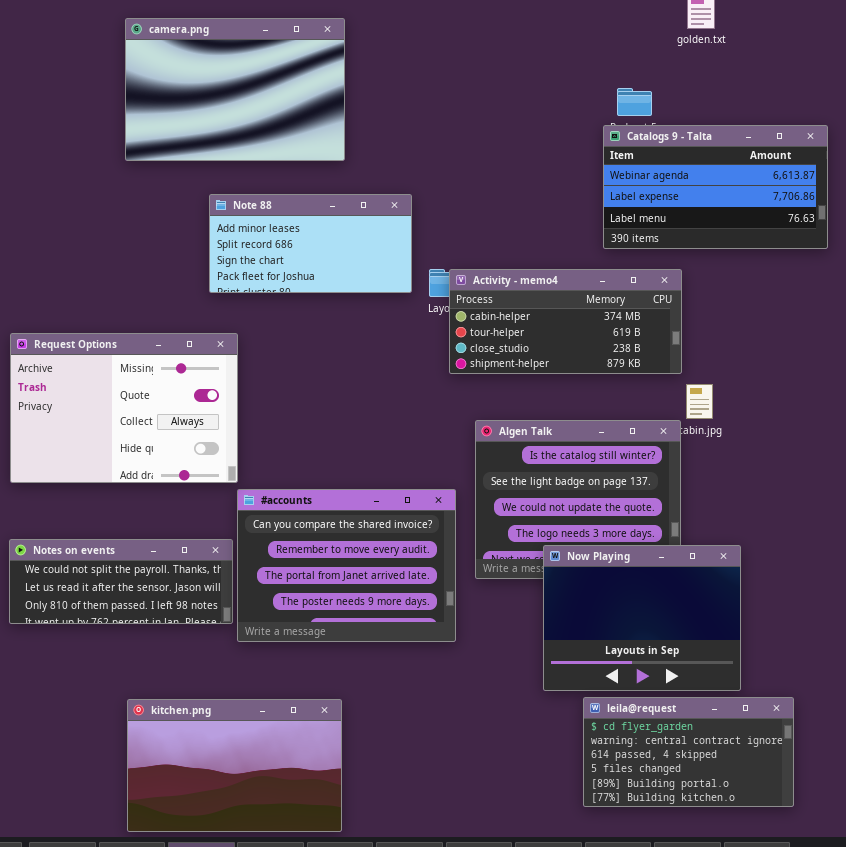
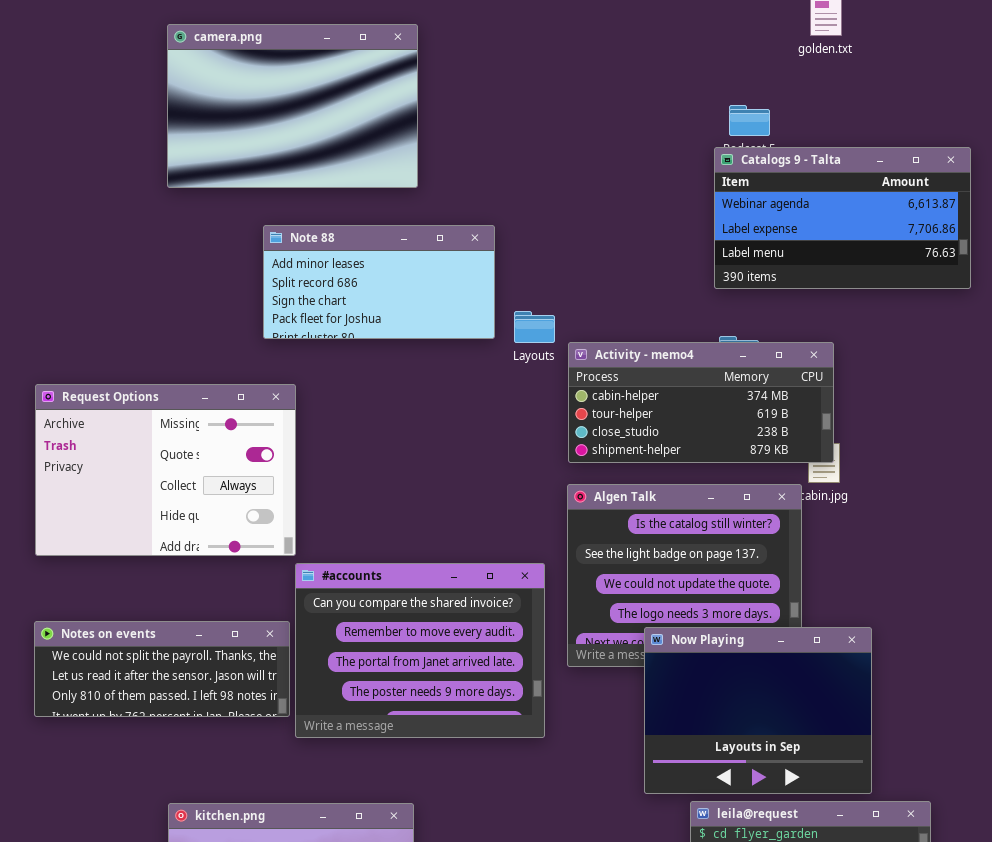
Activity - memo4: [449,269,682,374] -> [568,342,834,463], moved

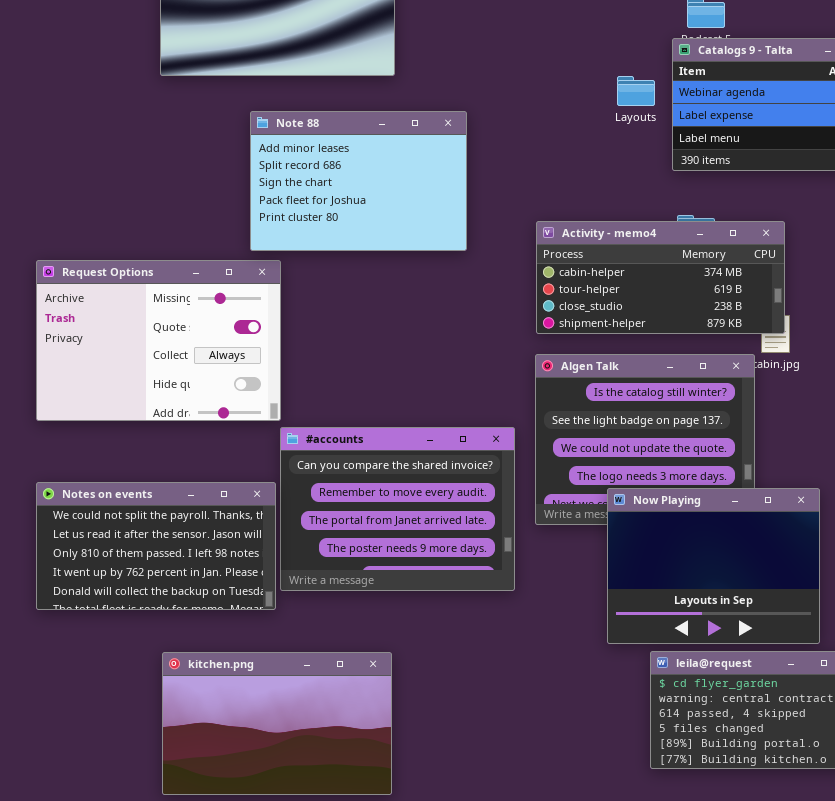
Note 88: [263,225,495,339] -> [250,111,467,251], resized
Layouts: [514,311,555,343] -> [617,76,655,106], moved
Notes on events: [34,621,290,717] -> [36,482,276,610], resized

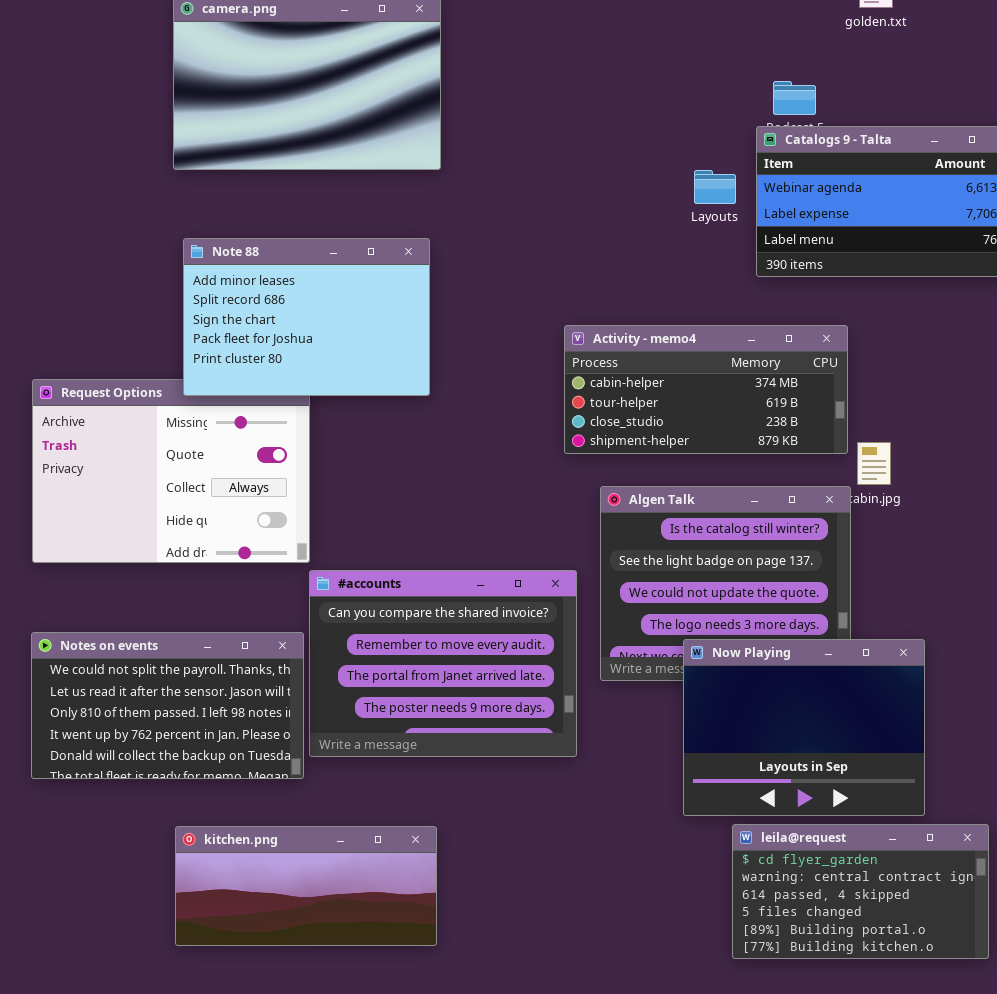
Note 88: [250,111,467,251] -> [183,238,430,396], moved
Activity - memo4: [536,221,785,334] -> [564,325,848,454], moved
kitchen.png: [162,652,392,795] -> [175,826,437,946], resized

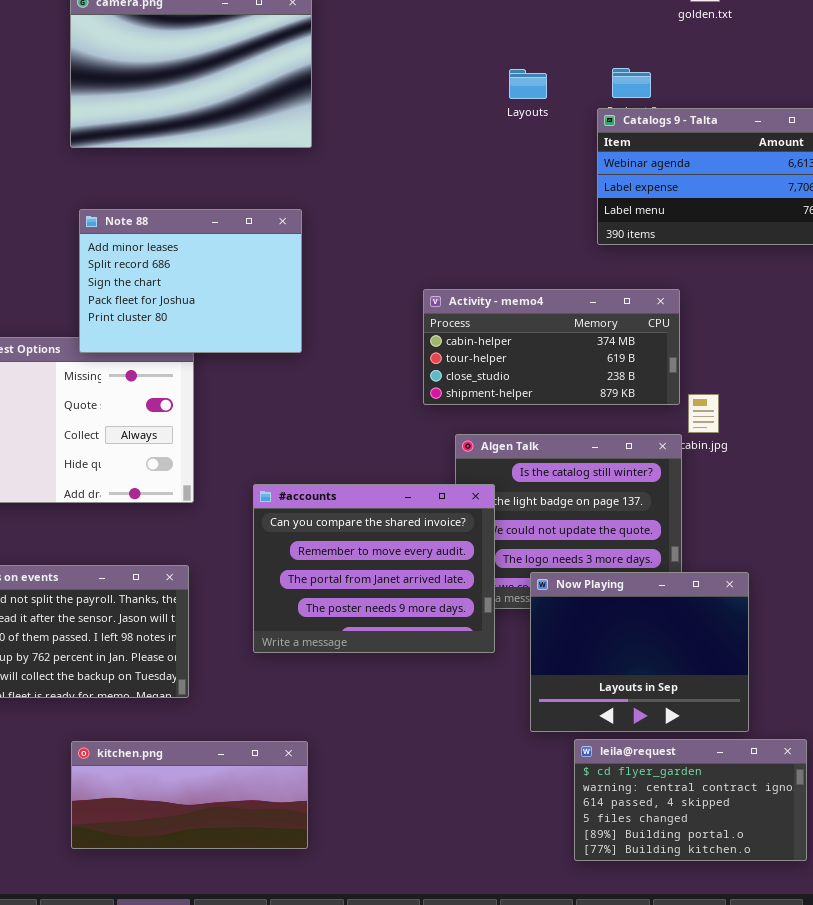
Layouts: [694,170,736,204] -> [509,69,547,99], moved
#accounts: [309,570,577,757] -> [253,484,495,653], moved

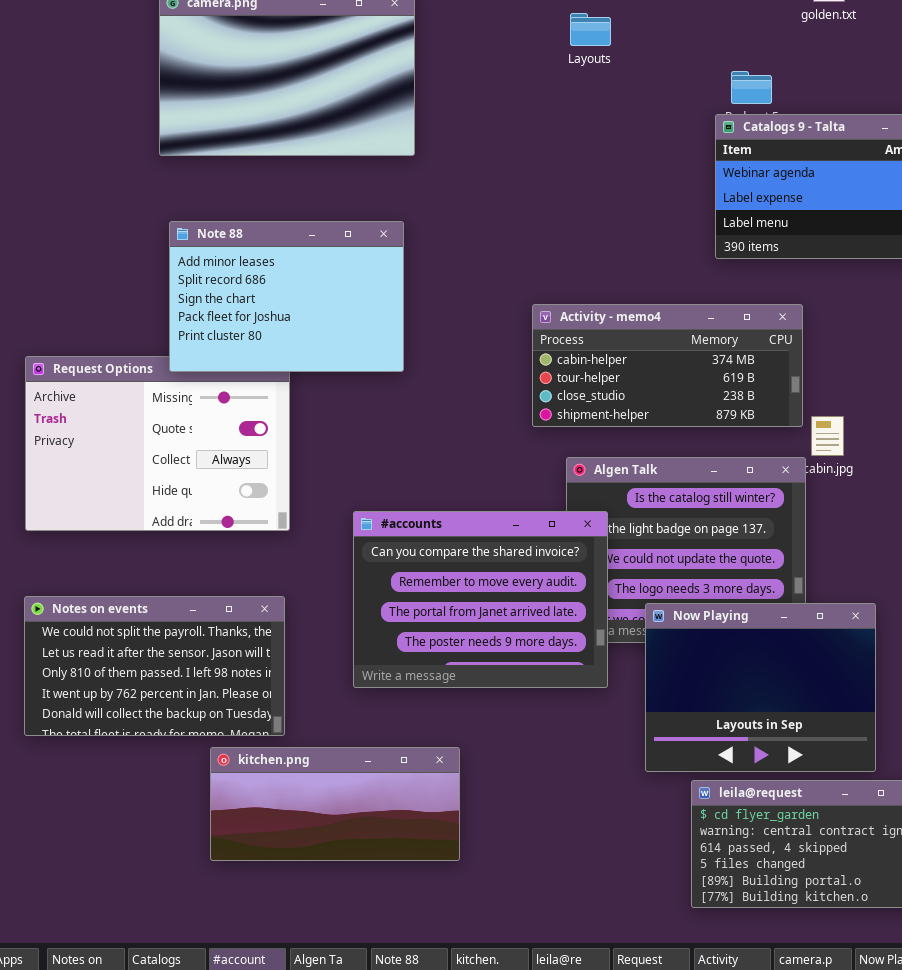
Layouts: [509,69,547,99] -> [570,13,611,46], moved
kitchen.png: [71,741,308,849] -> [210,747,460,861], moved

